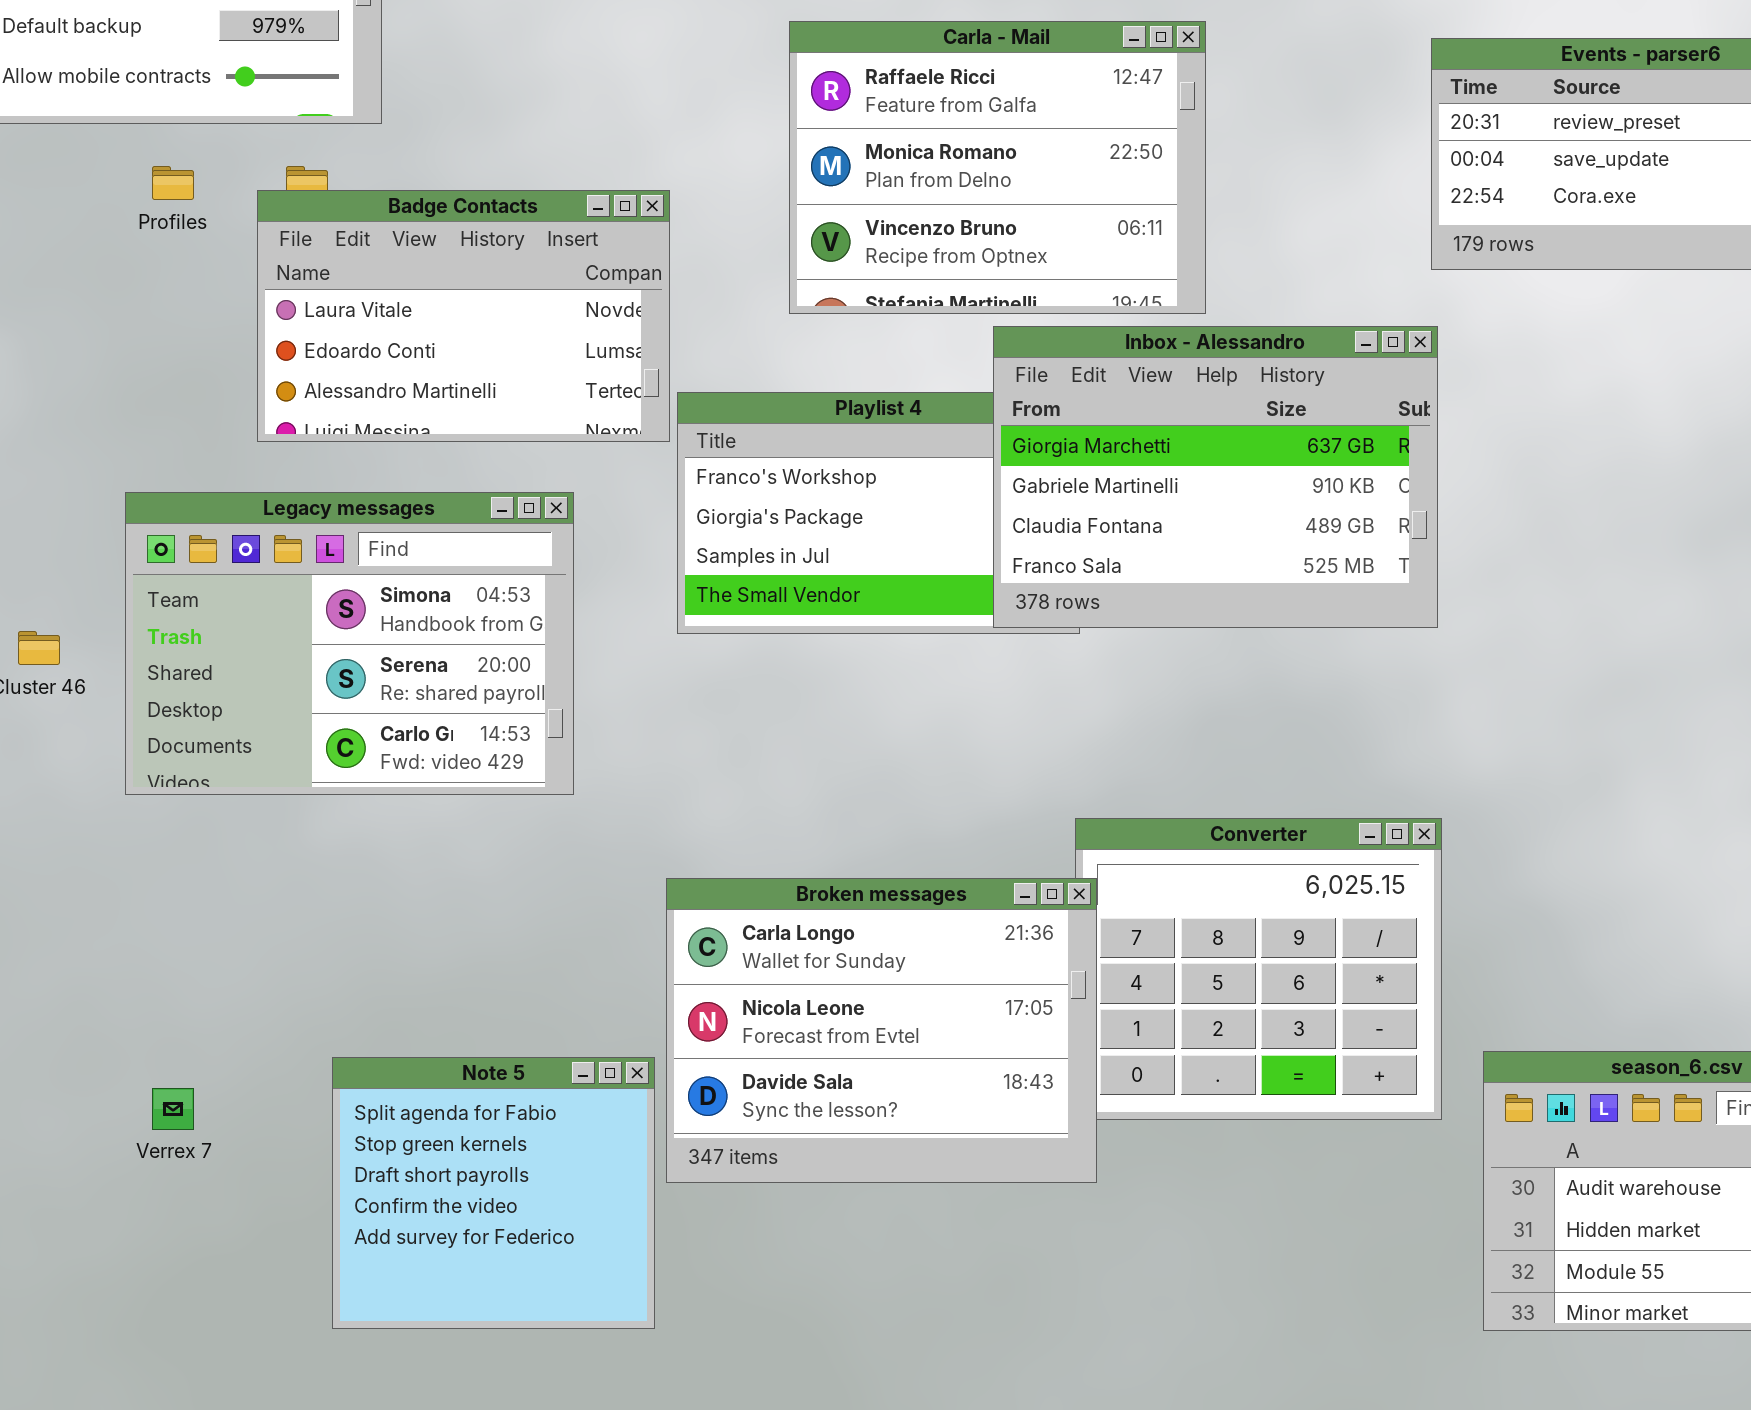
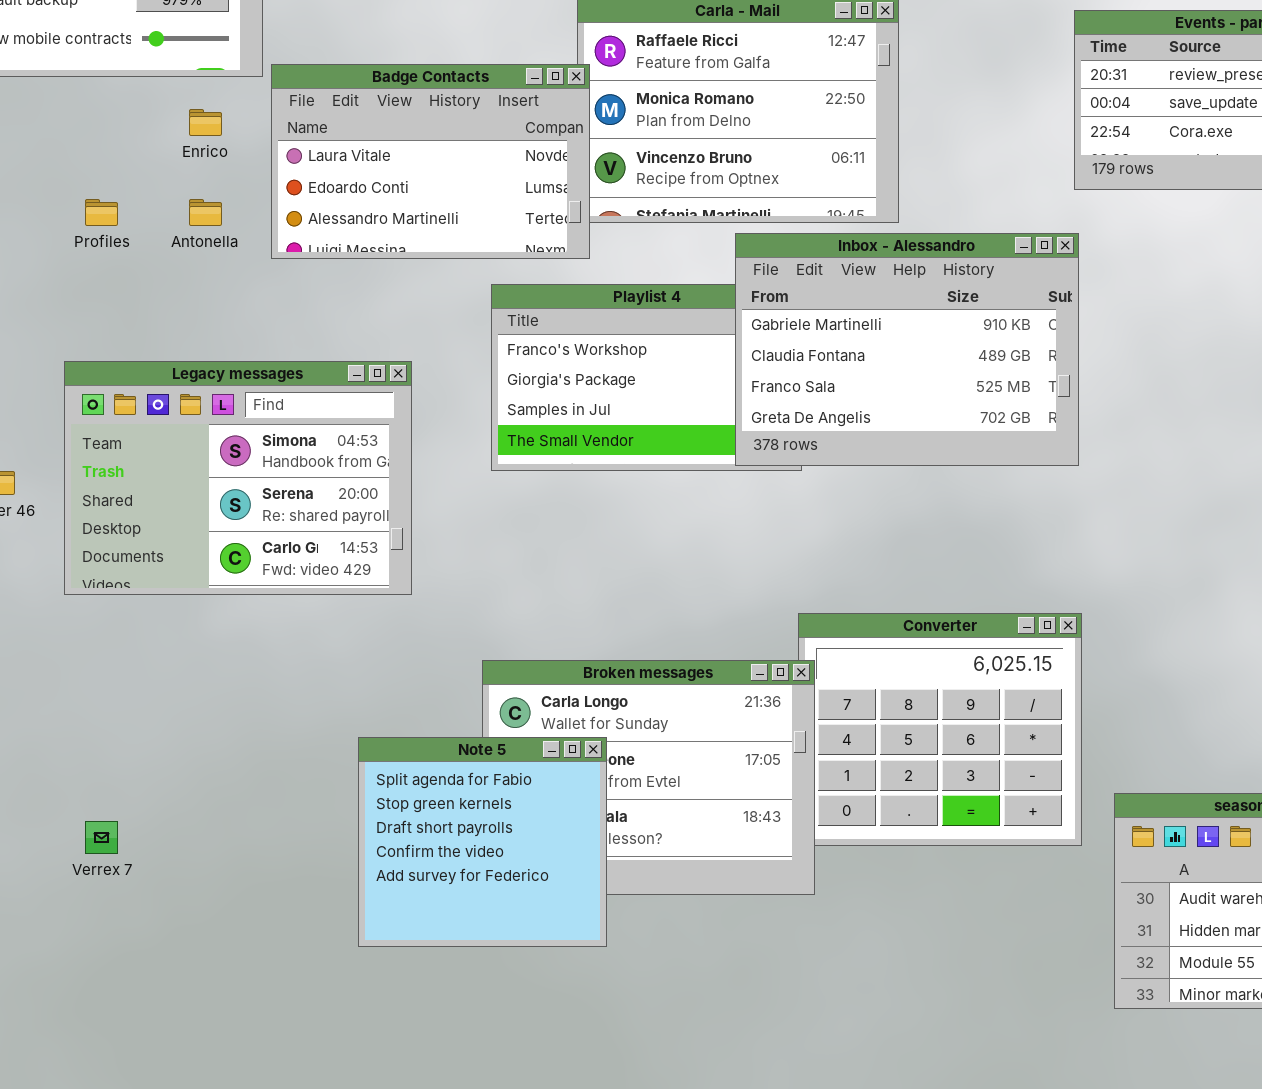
Profiles: [152,166,194,200] -> [85,199,118,226], moved
Badge Contacts: [257,190,670,442] -> [271,64,590,259], moved
Inbox - Alessandro: [993,326,1438,628] -> [735,233,1079,466], scrolled down 1 row
Note 5: [332,1057,655,1329] -> [358,737,607,947], moved

